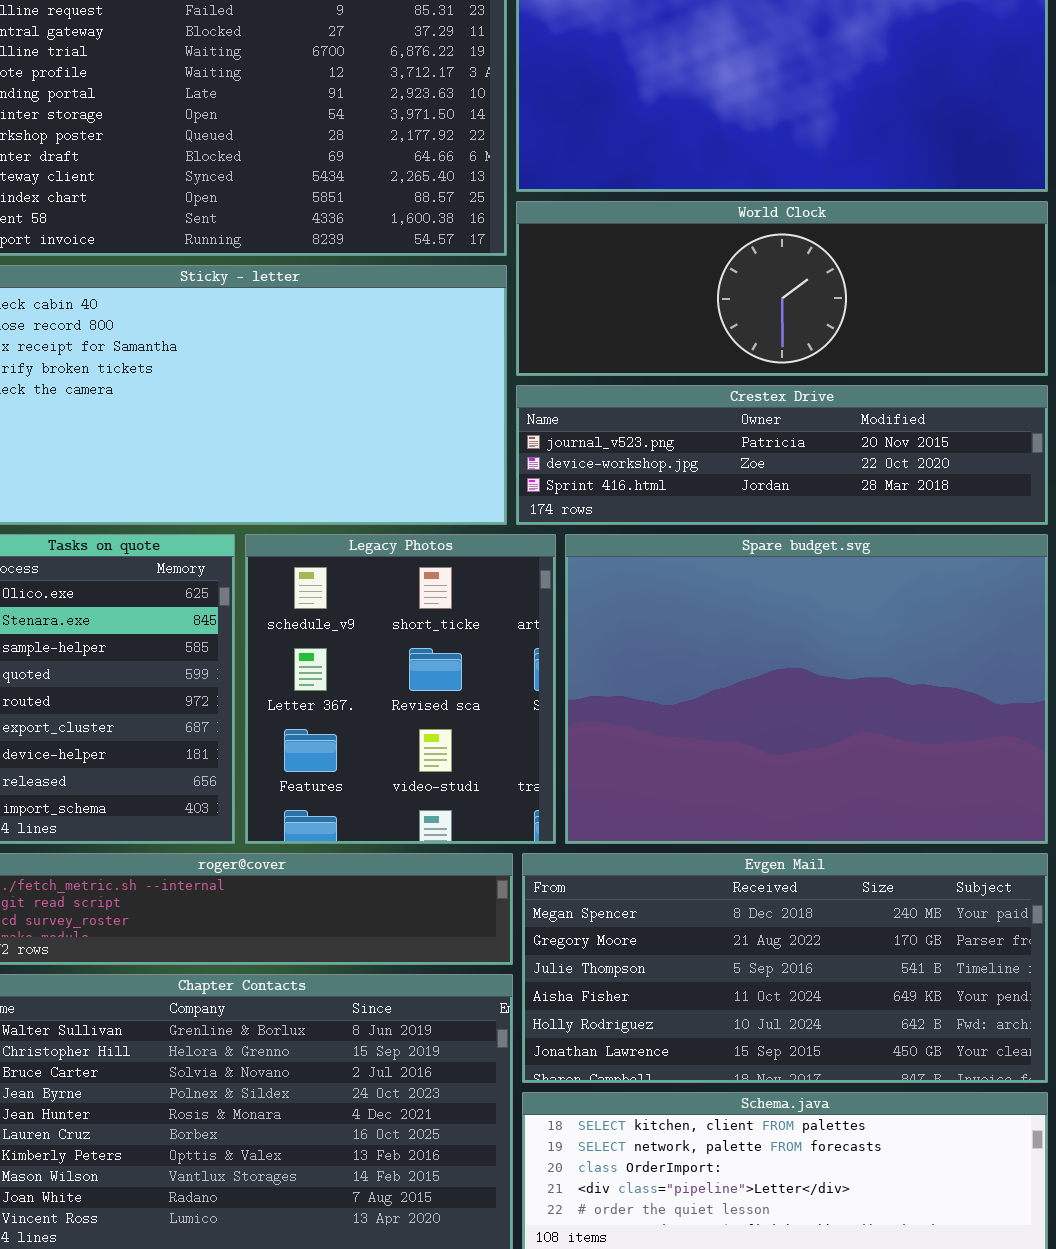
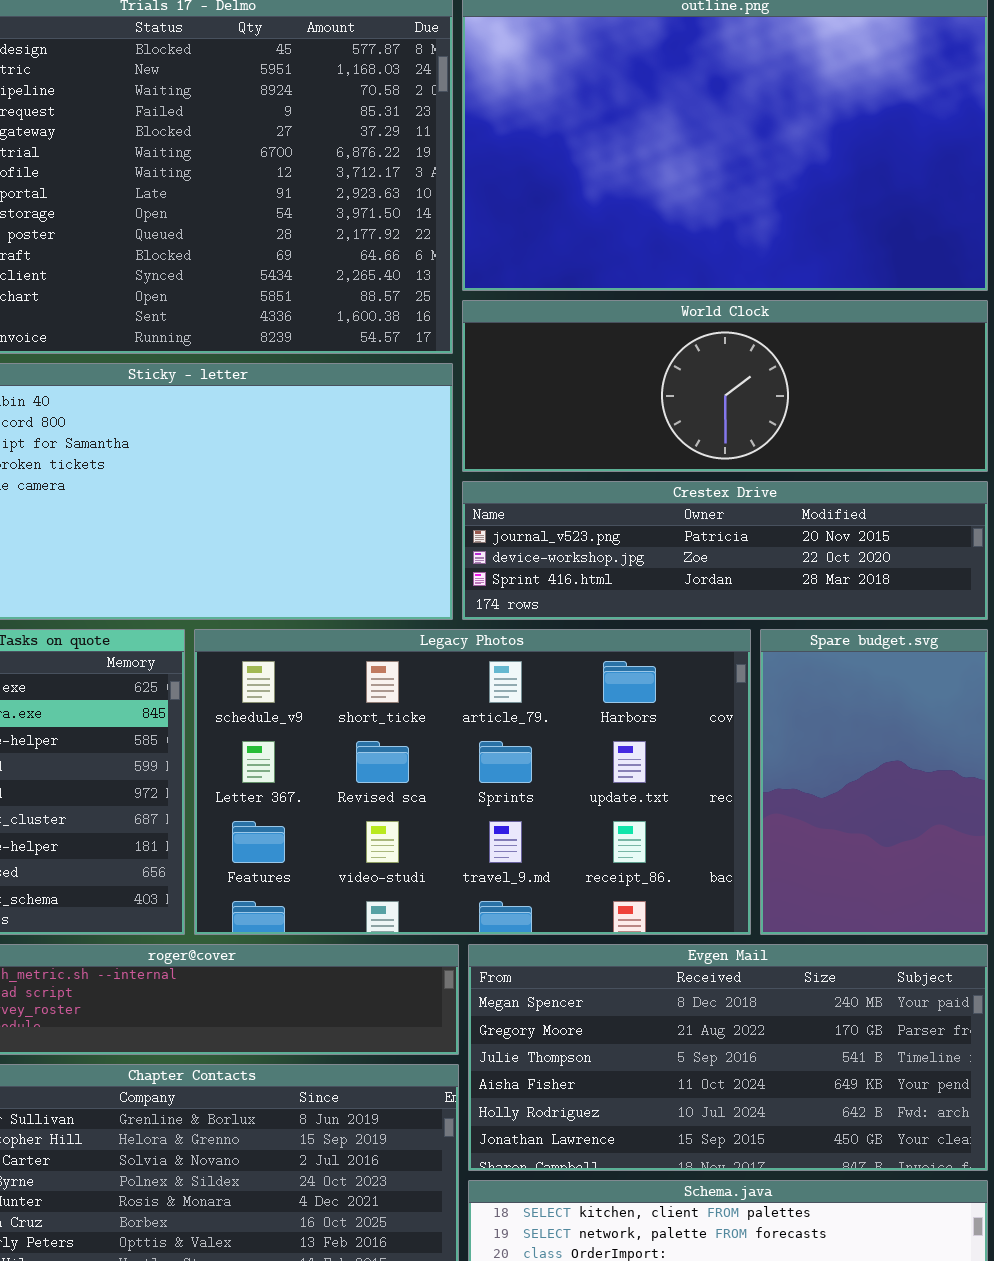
Legacy Photos: [245,534,556,844] -> [194,629,751,935], resized
Spare budget.svg: [565,534,1048,844] -> [760,629,988,935], resized

